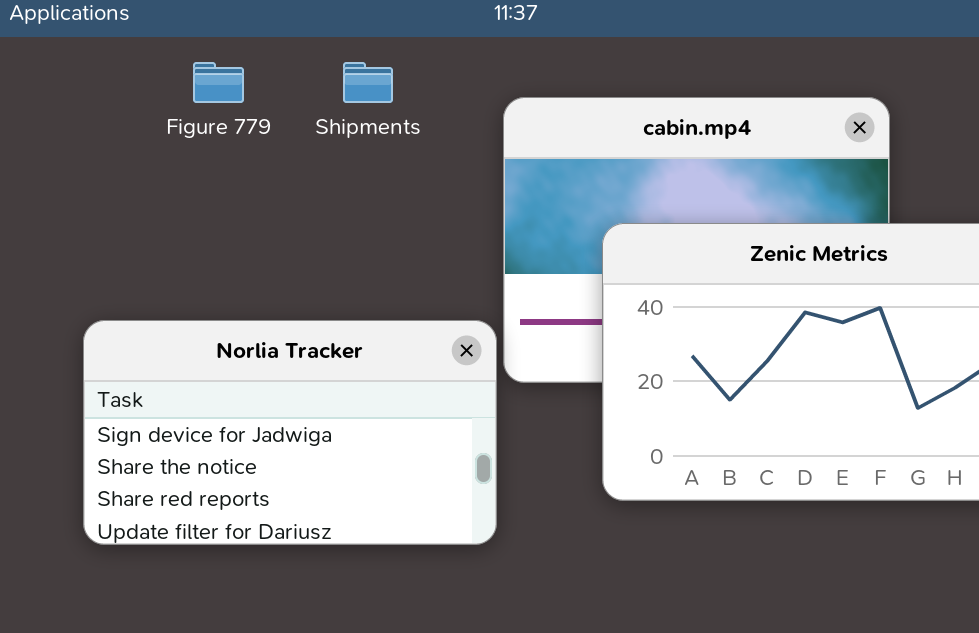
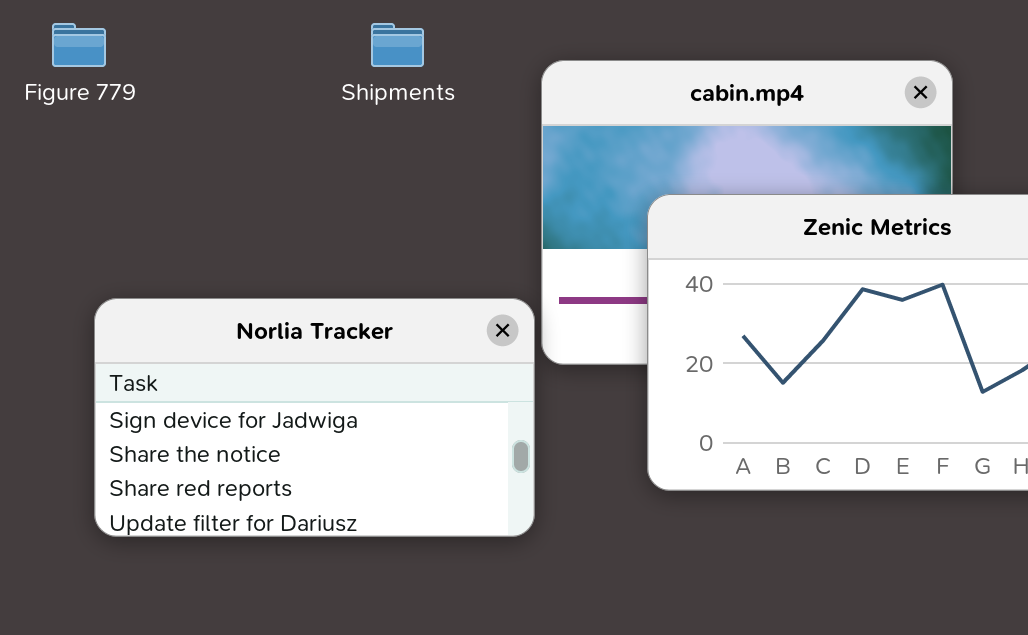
Figure 779: [193,62,244,103] -> [52,23,106,67], moved

